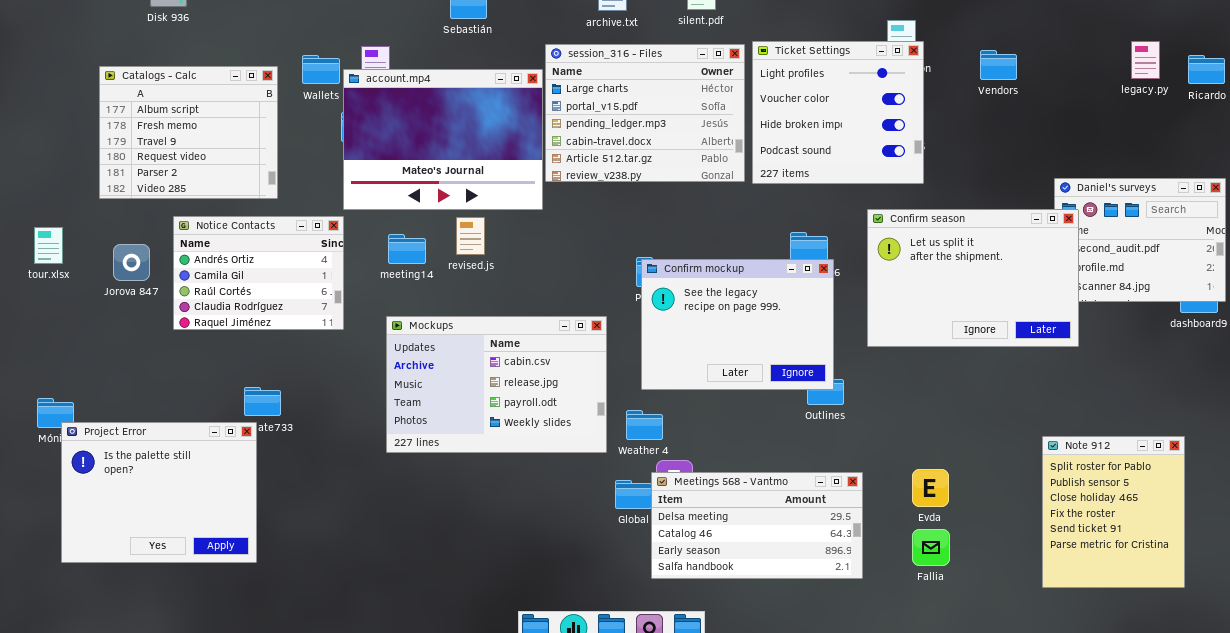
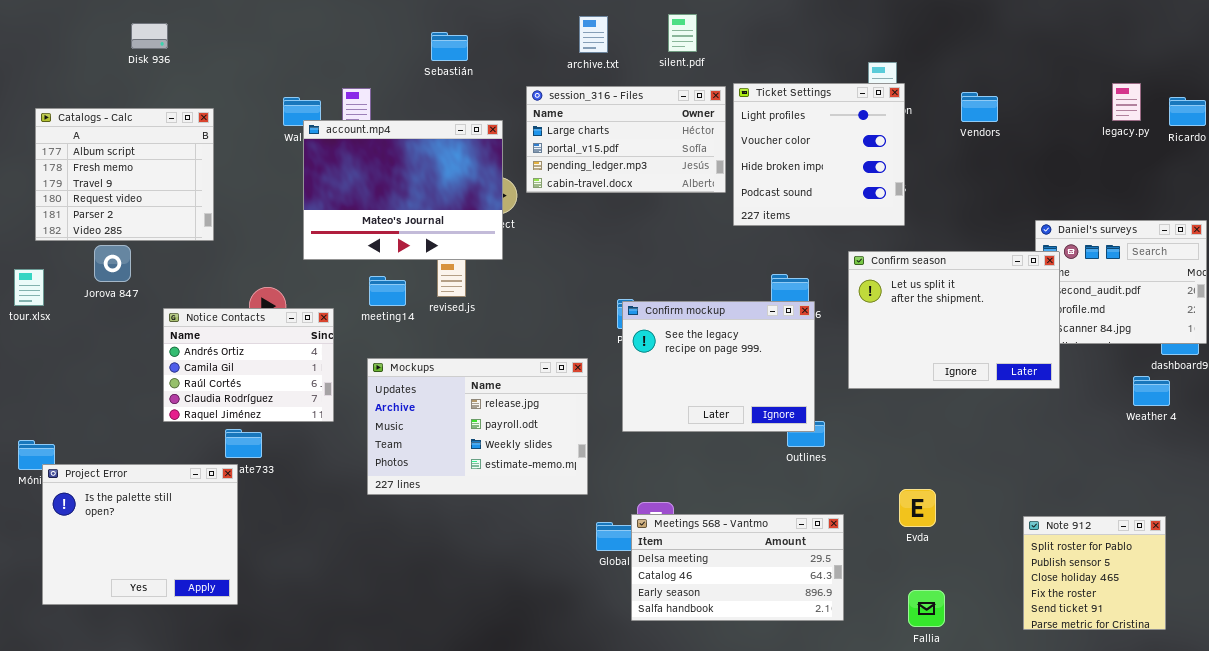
session_316 - Files: [545,44,745,182] -> [526,86,726,193], resized
Catalogs - Calc: [99,66,278,199] -> [35,108,214,241], moved
account.mp4: [343,69,543,210] -> [303,120,503,260], moved
Notice Contacts: [173,216,344,330] -> [163,308,334,422], moved
Jorova 847: [113,244,150,281] -> [94,245,131,282], moved
Mockups: [386,316,607,453] -> [367,358,588,495], scrolled down 1 row
Weather 4: [626,410,663,440] -> [1133,376,1170,406], moved
Note 912: [1042,436,1185,588] -> [1023,516,1166,630], resized
Evda: [912,469,949,507] -> [899,489,936,527], moved
Fallia: [912,529,950,566] -> [908,590,945,627], moved

